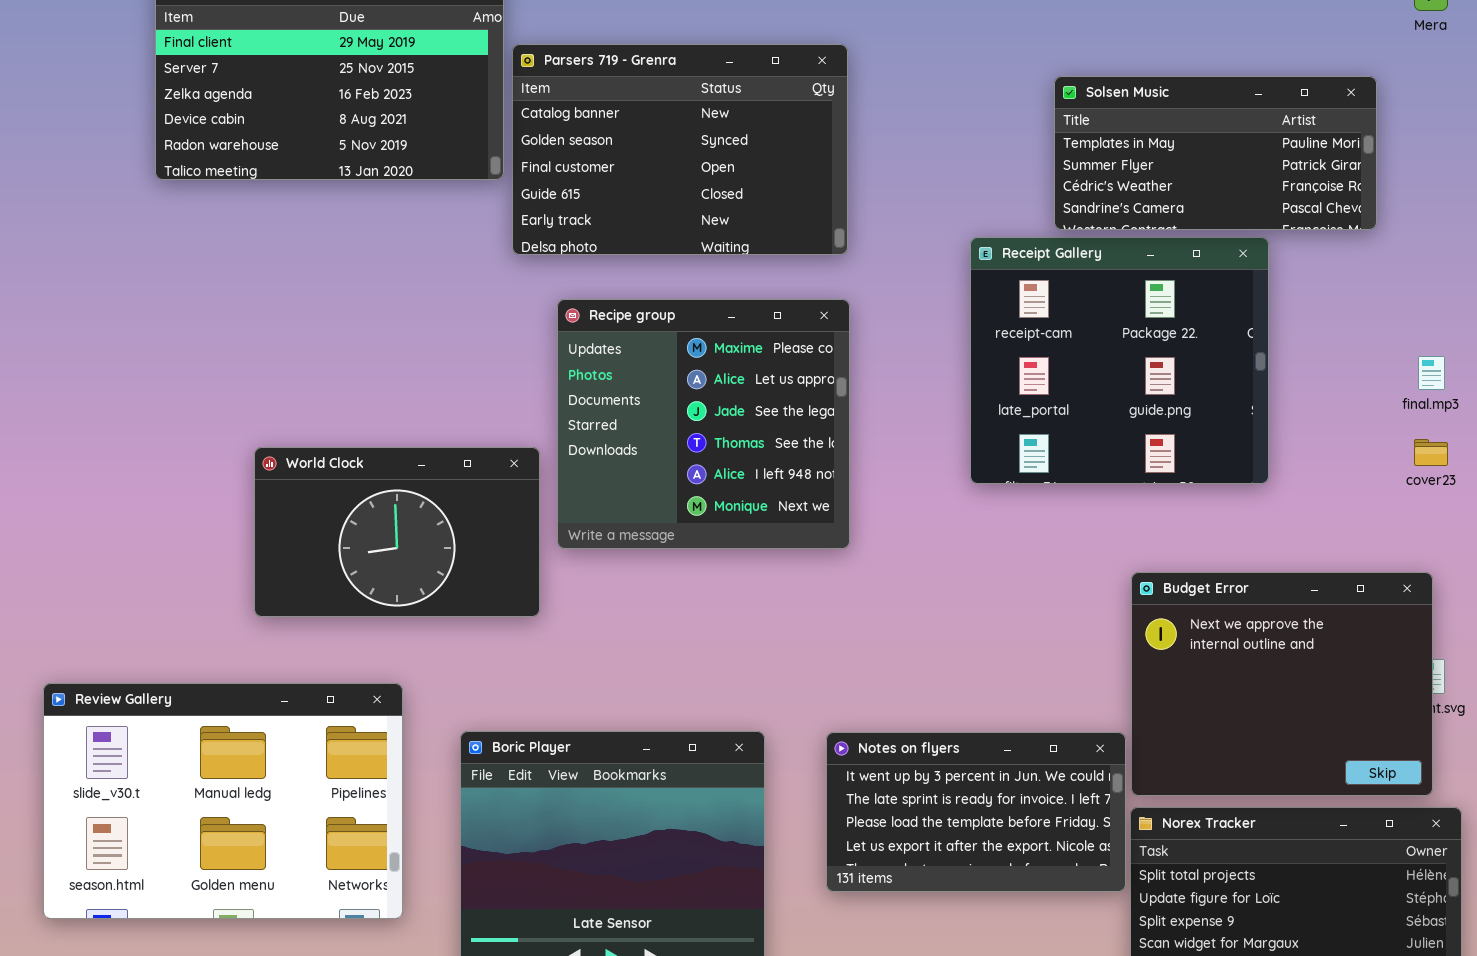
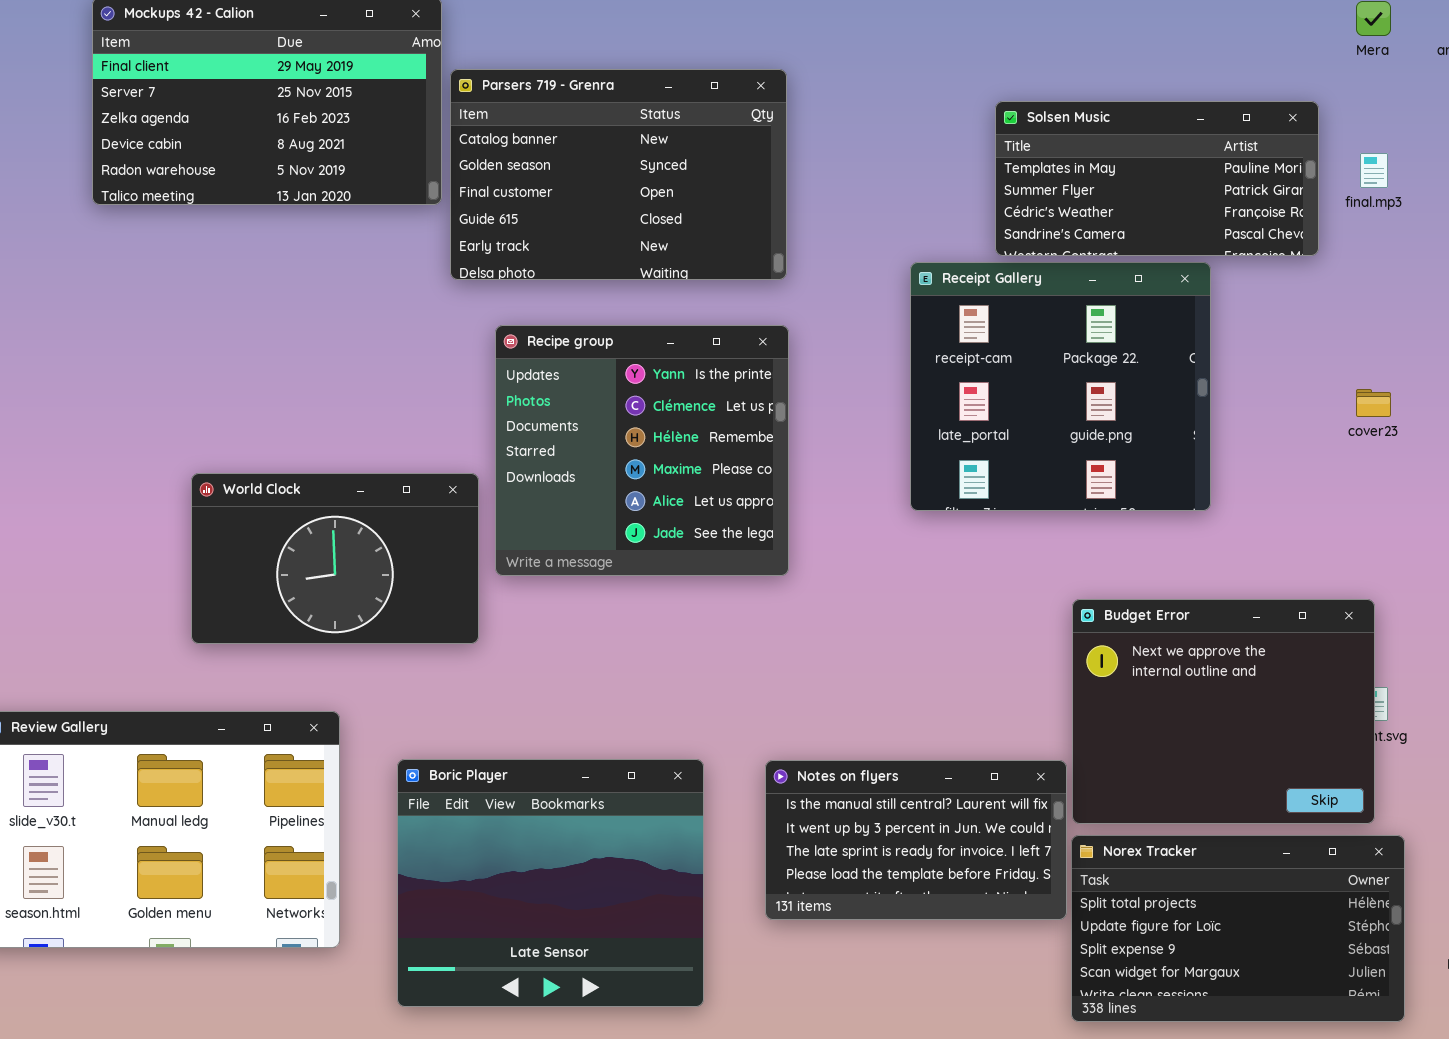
Recipe group: [557,299,850,549] -> [495,325,789,576], scrolled up 3 rows
final.mp3: [1418,356,1445,390] -> [1360,153,1388,188], moved
cover23: [1414,439,1448,466] -> [1356,389,1391,417], moved
Notes on flyers: [826,732,1126,892] -> [765,760,1067,920], scrolled up 1 row

